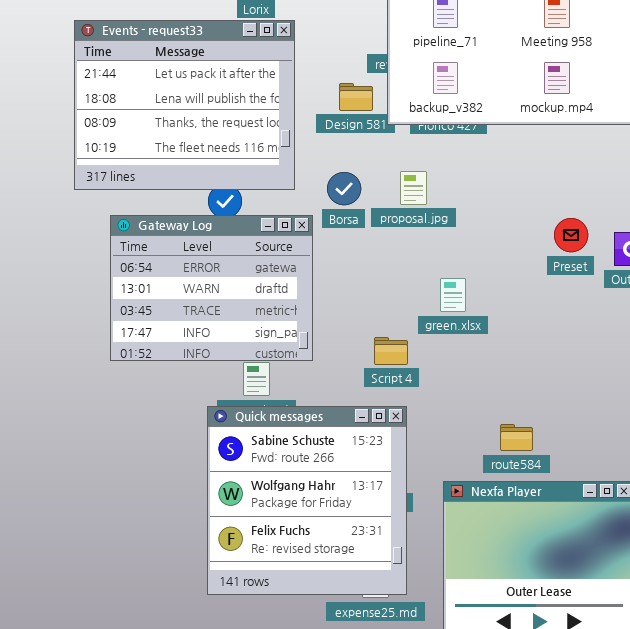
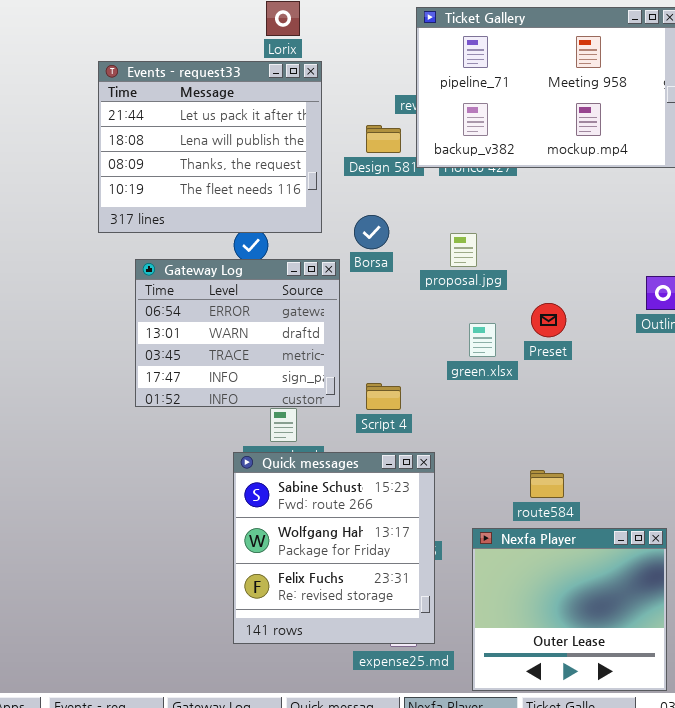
proposal.jpg: [400,171,427,205] -> [450,233,477,267], moved
Preset: [554,218,588,252] -> [531,303,566,337], moved
Script 4: [374,337,408,365] -> [366,383,401,410], moved

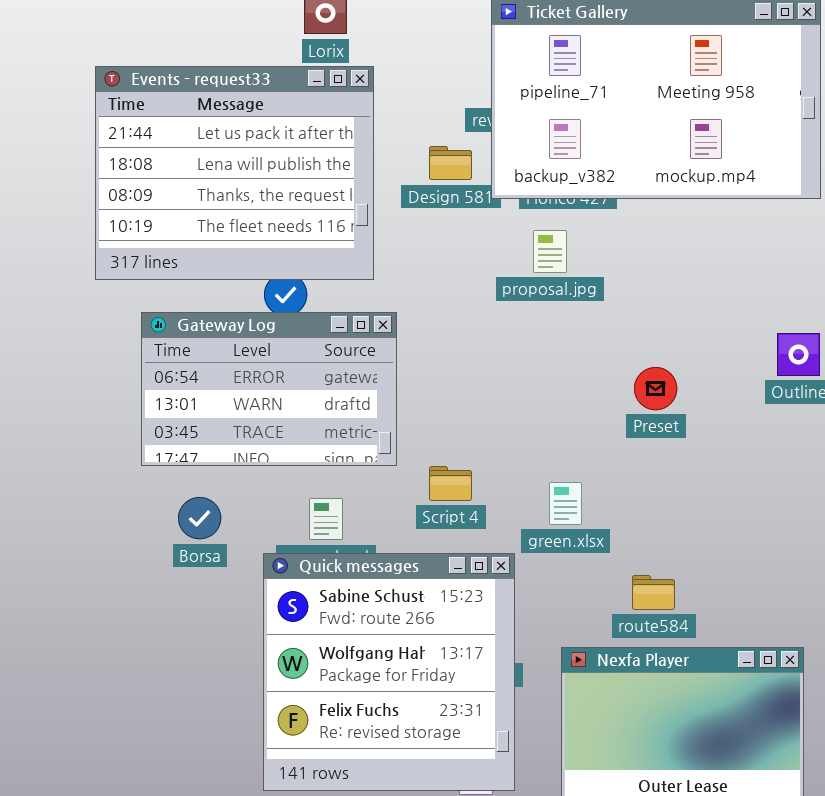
Borsa: [354,215,389,249] -> [178,497,221,539], moved
proposal.jpg: [450,233,477,267] -> [533,230,567,273], moved
Gateway Log: [135,259,340,407] -> [141,312,397,466], resized
green.xlsx: [469,323,496,357] -> [549,482,582,525], moved

